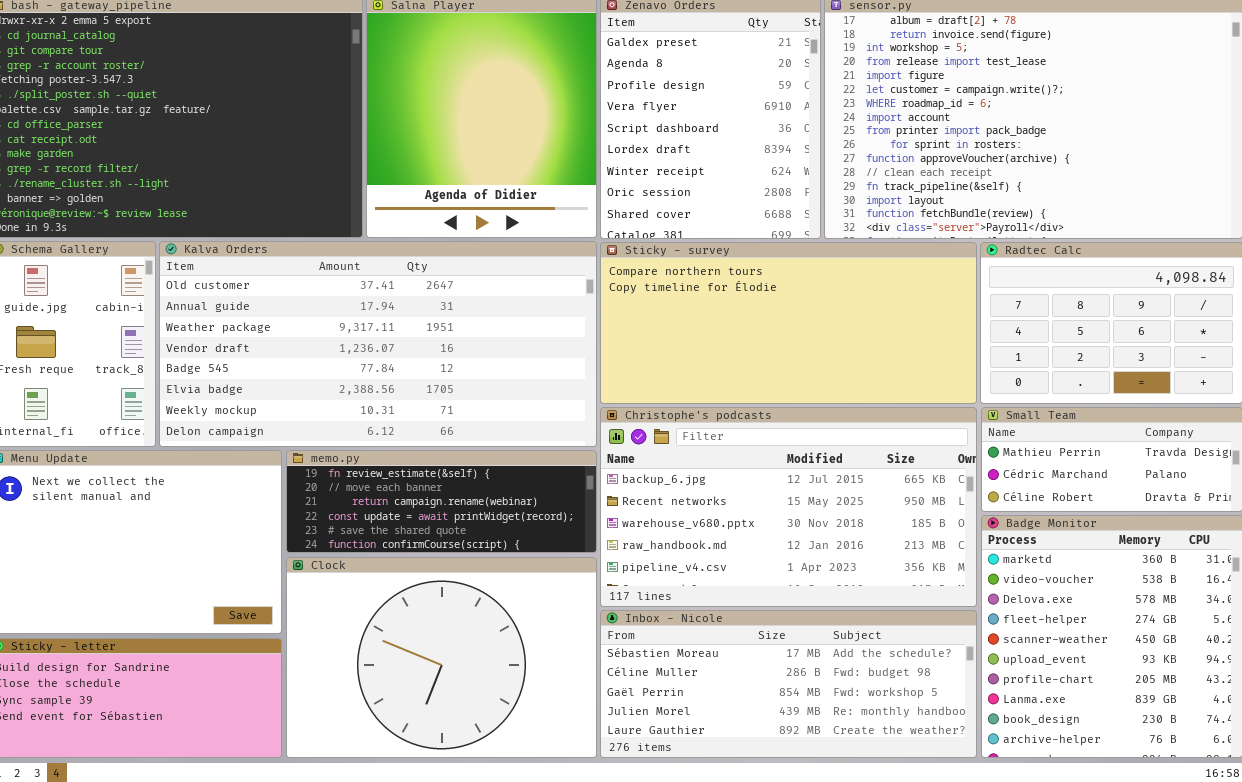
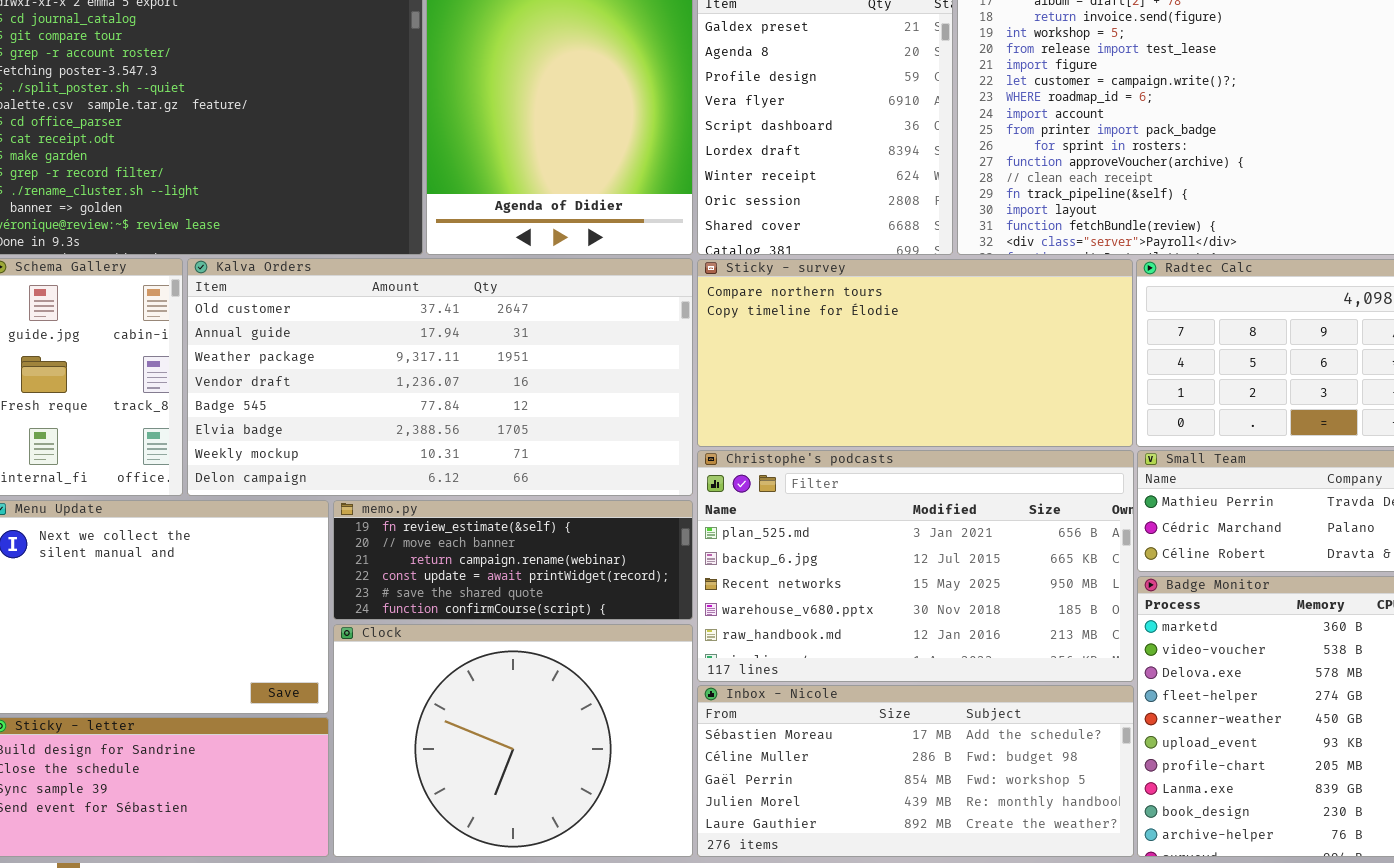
Christophe's podcasts: [600,407,977,607] -> [697,450,1134,682], scrolled up 1 row

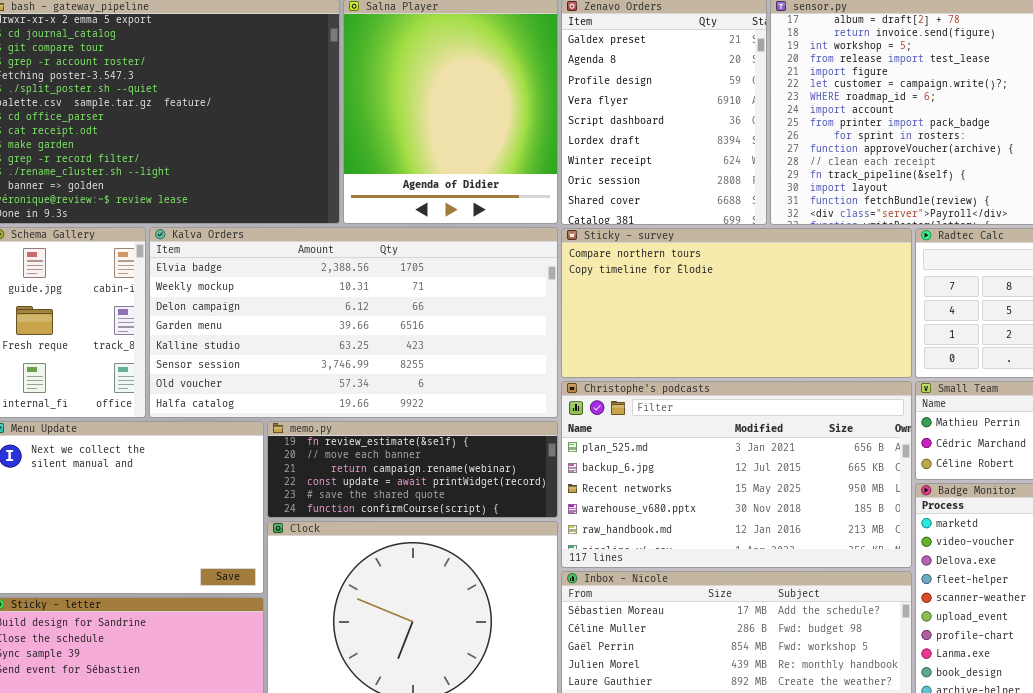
Kalva Orders: [187,258,693,496] -> [149,227,558,418], scrolled down 5 rows

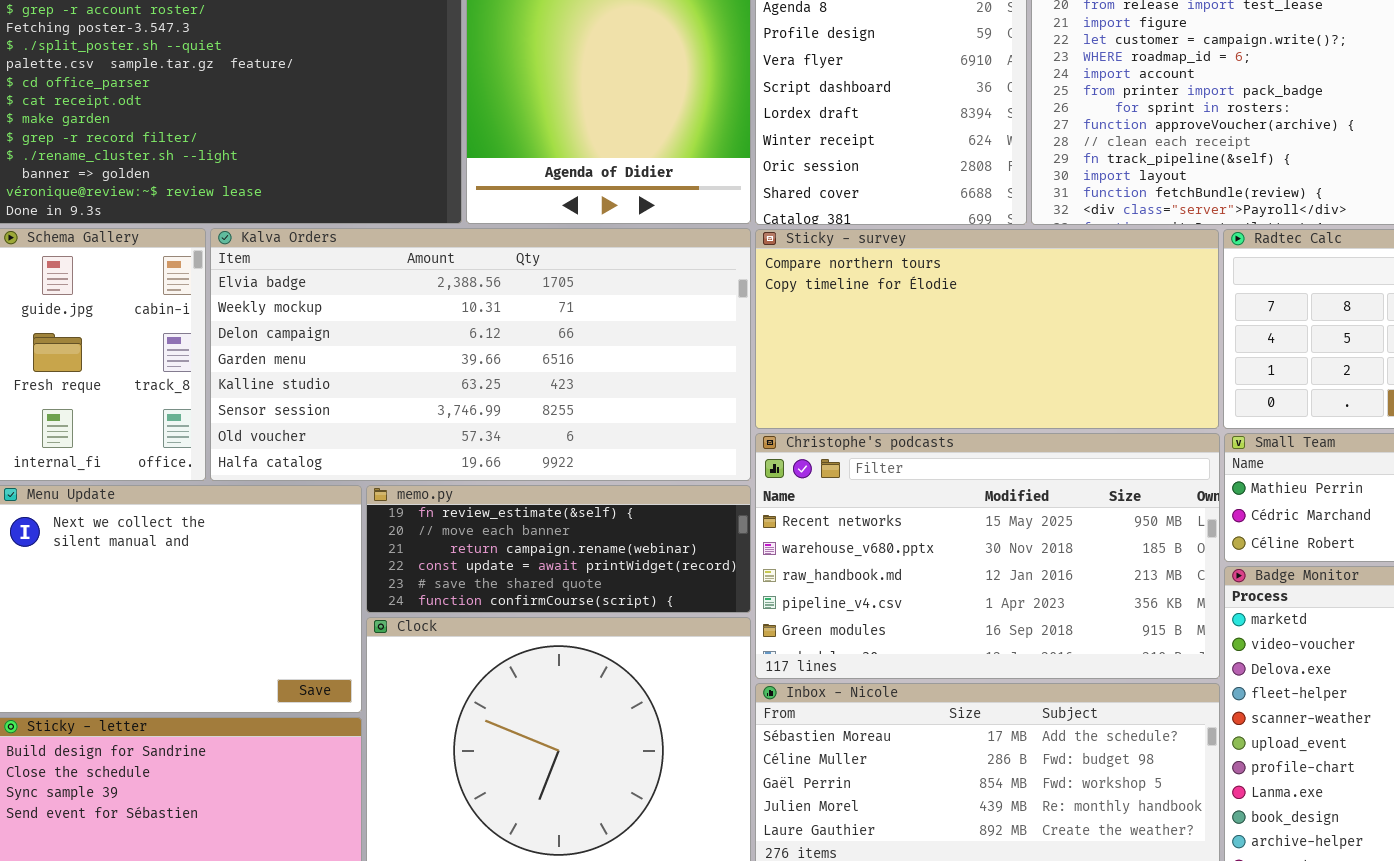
Christophe's podcasts: [561,381,912,568] -> [755,433,1220,679], scrolled down 2 rows

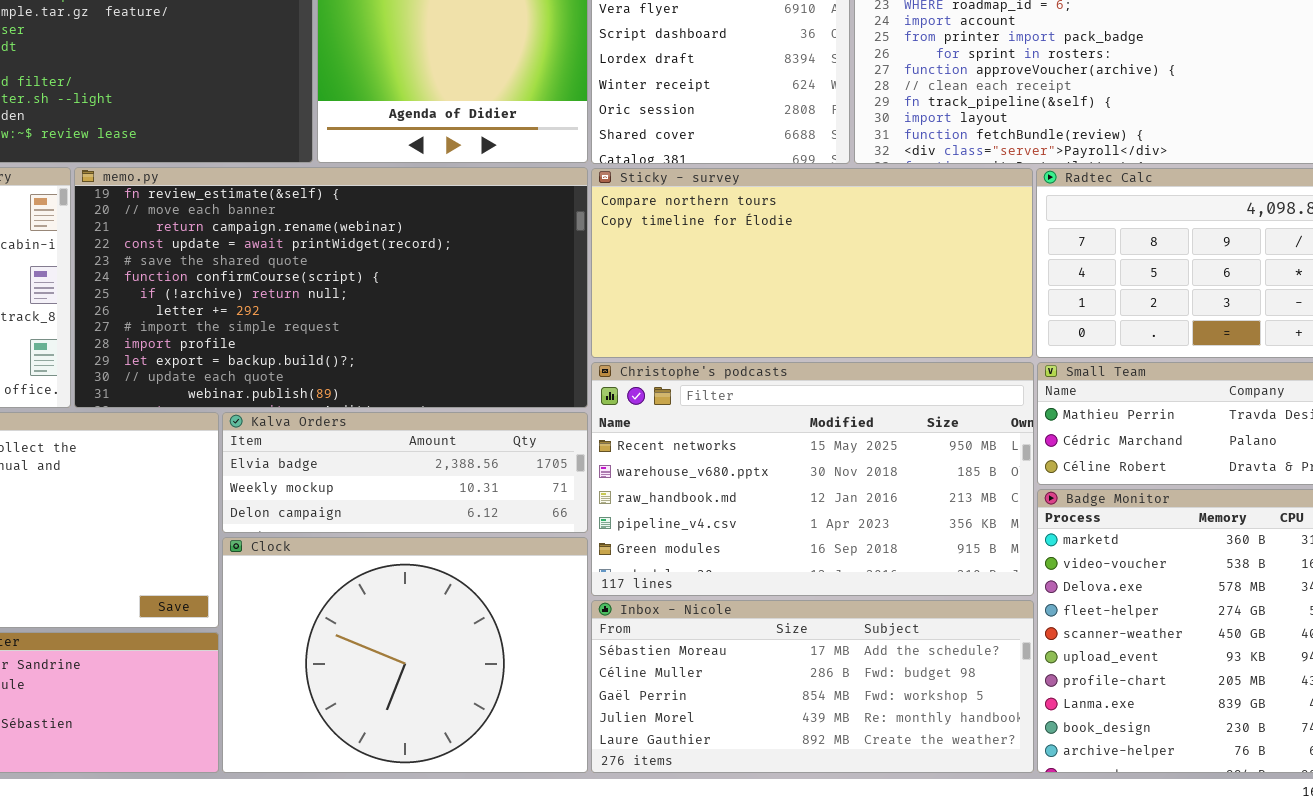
Kalva Orders: [210,228,751,481] -> [222,412,588,533], moved, resized
memo.py: [366,485,751,613] -> [74,167,588,408], moved, resized

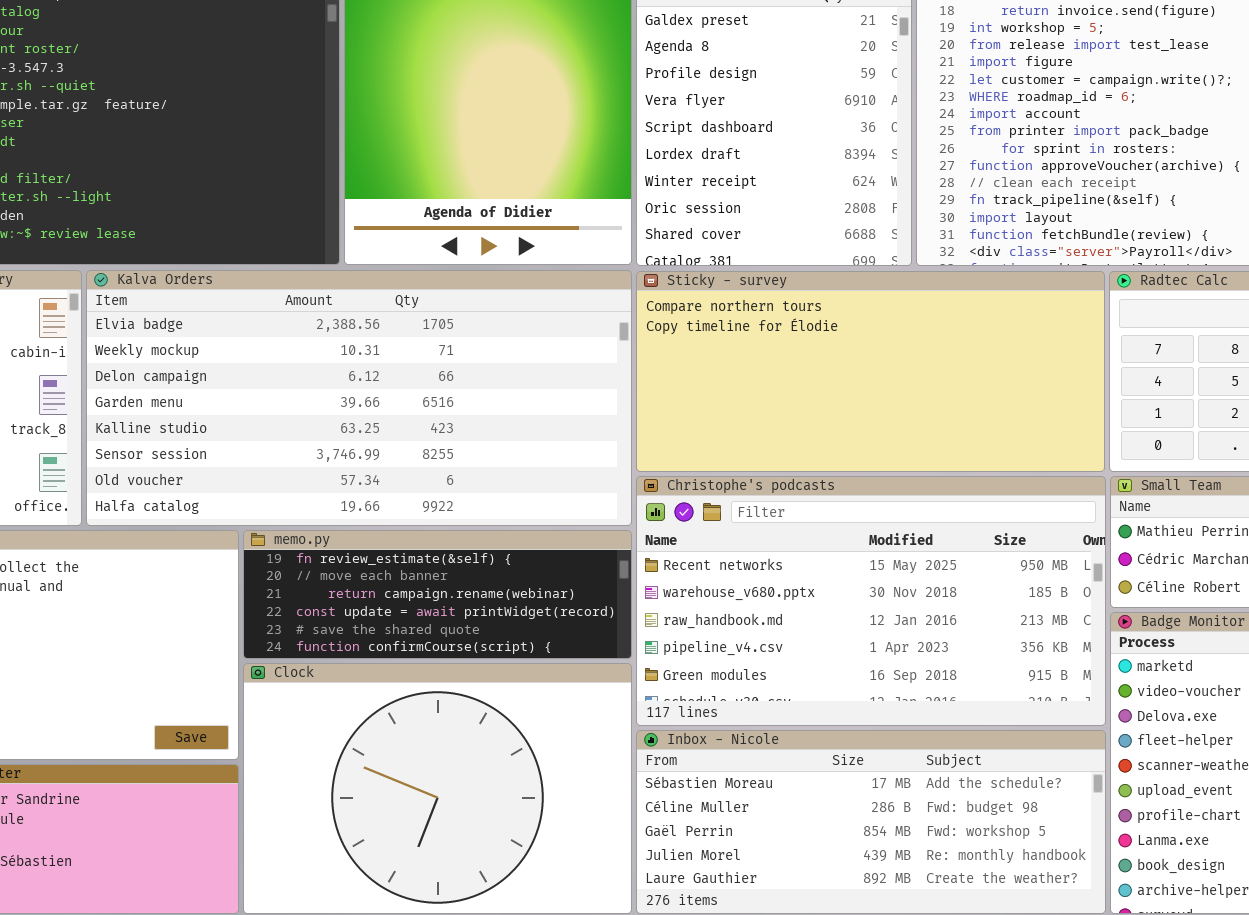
memo.py: [74,167,588,408] -> [243,530,632,659], moved, resized
Kalva Orders: [222,412,588,533] -> [86,270,632,526], moved, resized

